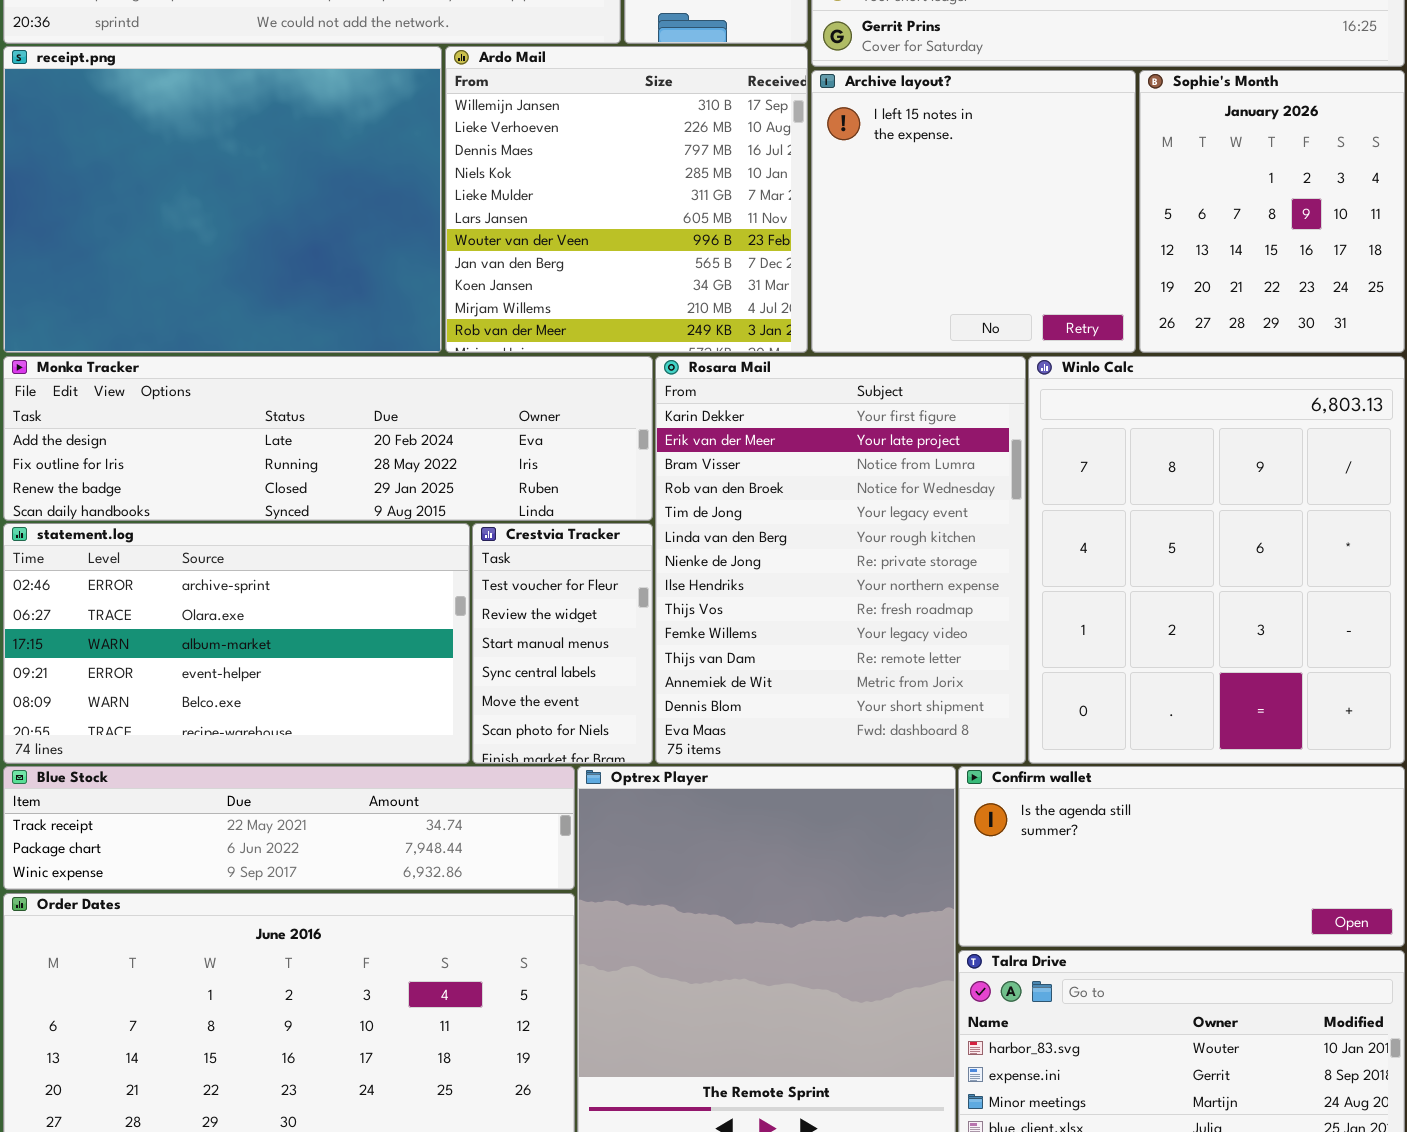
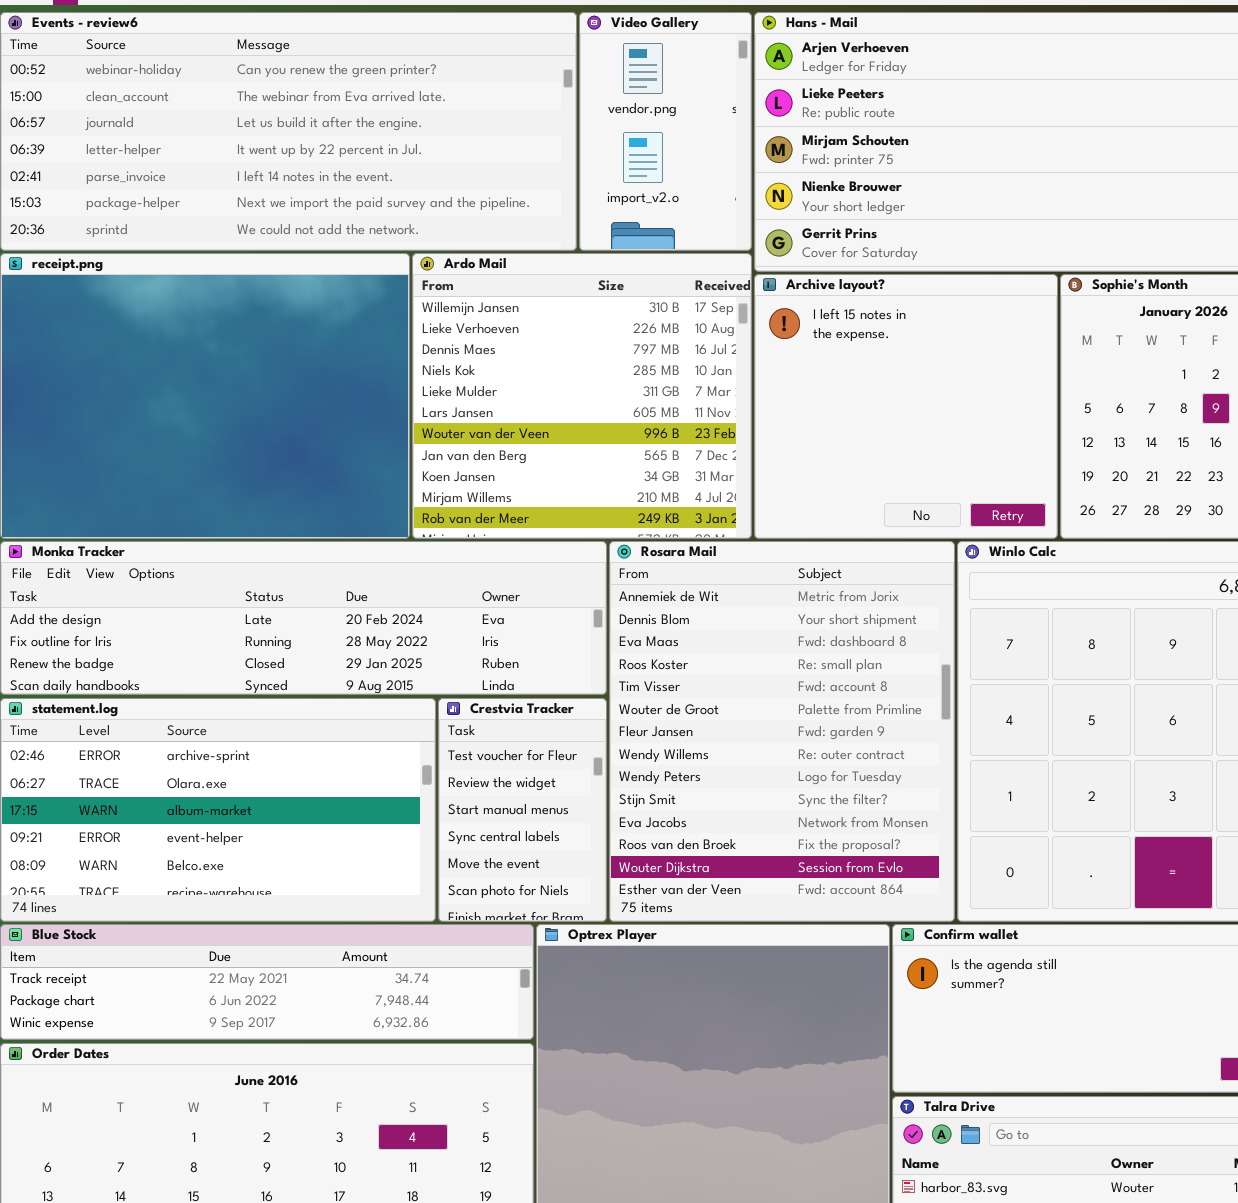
Rosara Mail: [655,356,1026,764] -> [609,541,955,922], scrolled down 11 rows

